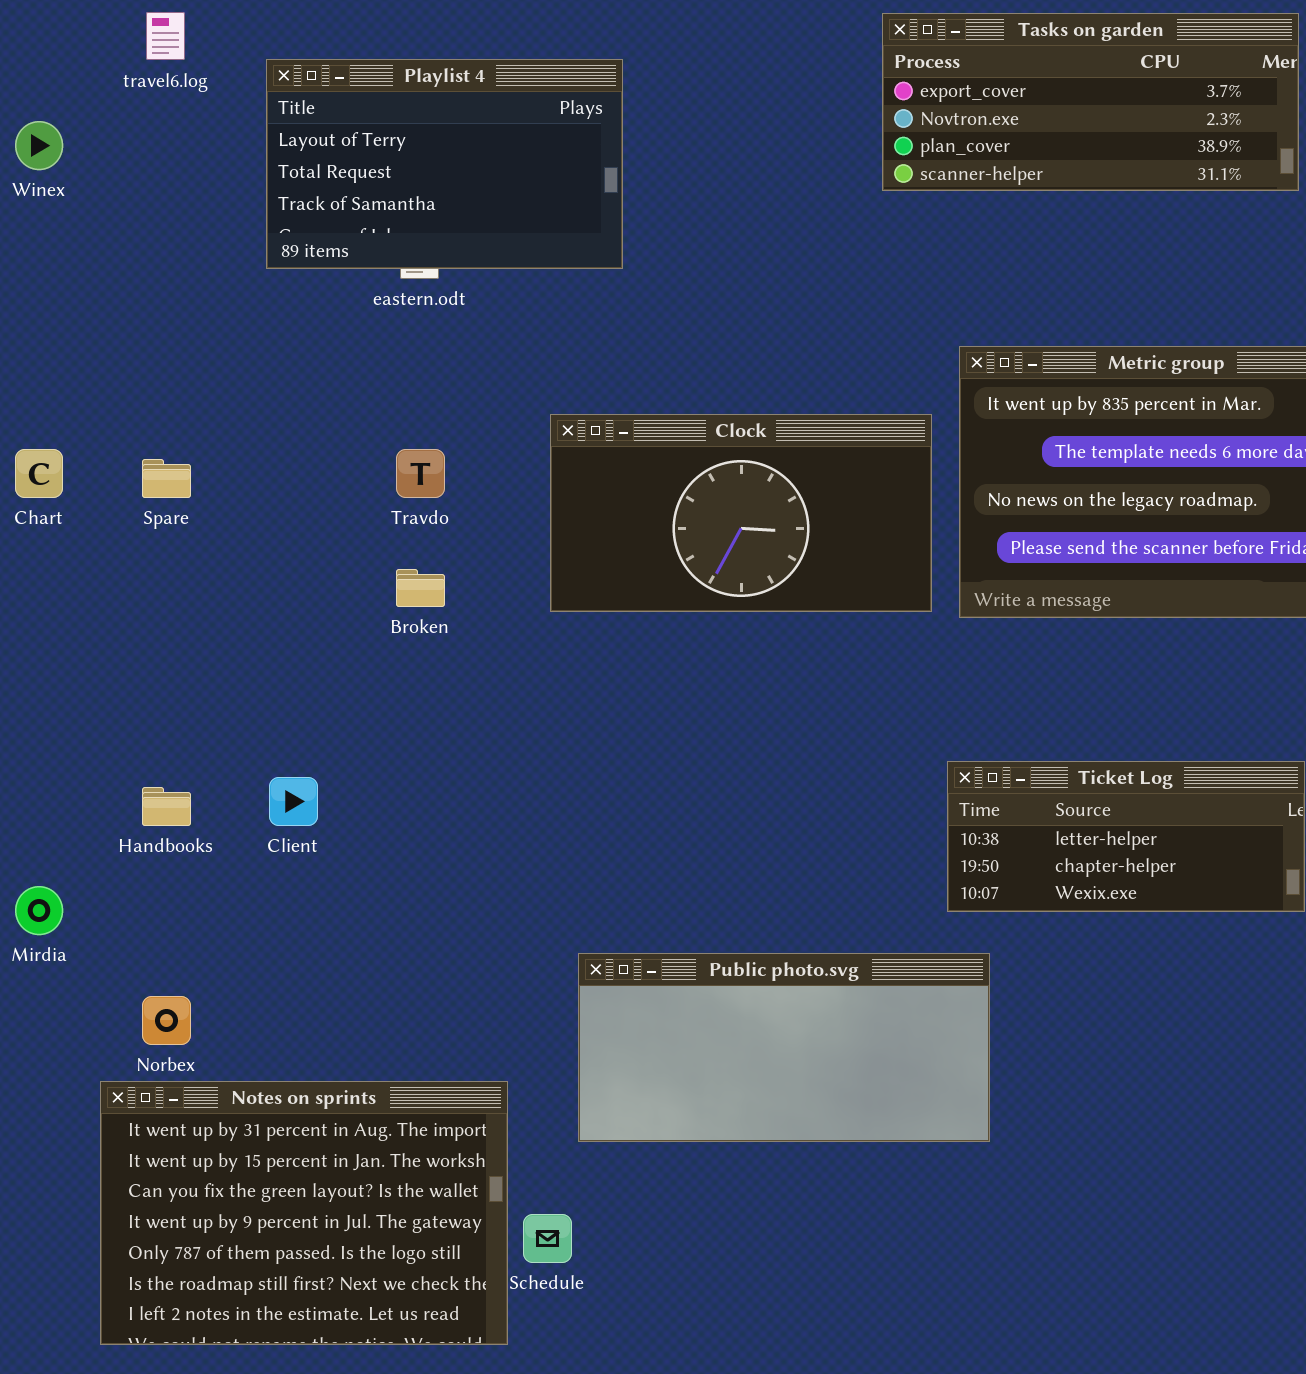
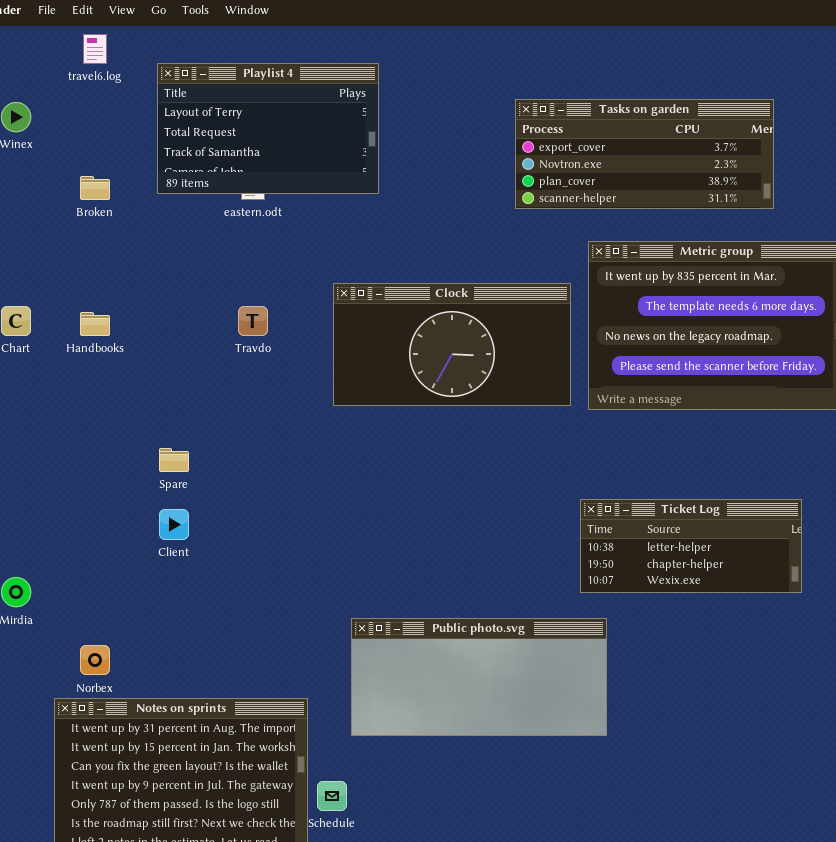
Tasks on garden: [882,13,1299,191] -> [515,99,774,209], moved
Spare: [142,459,191,498] -> [159,448,189,472], moved
Broken: [396,569,445,607] -> [80,176,110,200], moved
Handbooks: [142,787,191,826] -> [80,312,110,336], moved

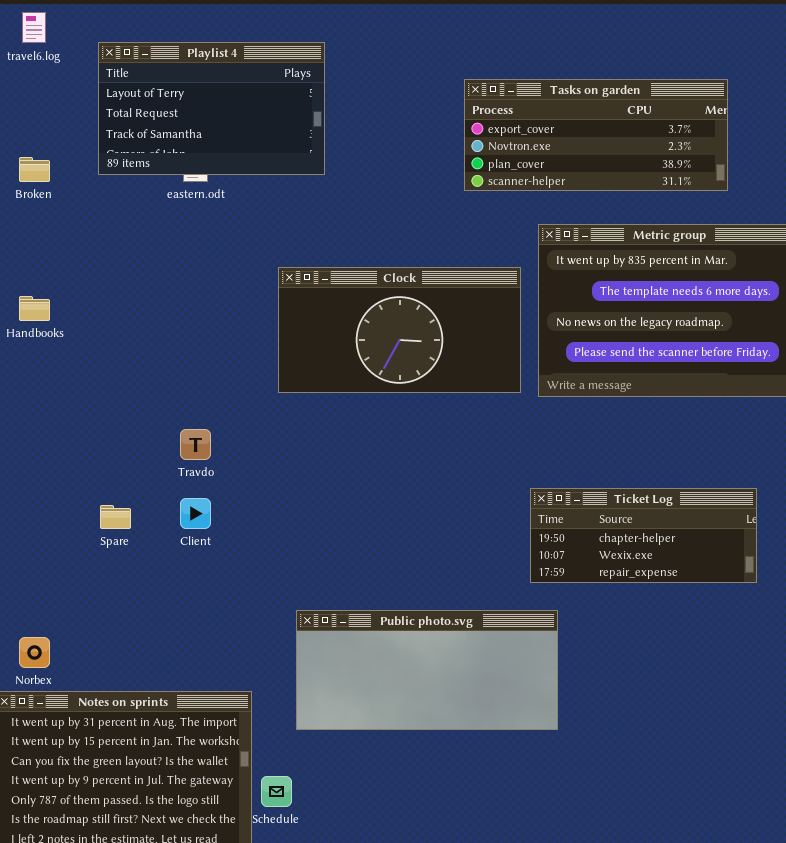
Travdo: [238,306,268,336] -> [180,429,211,460], moved
Spare: [159,448,189,472] -> [100,505,131,529], moved
Ticket Log: [580,499,802,593] -> [530,488,757,583], scrolled down 1 row
Client: [159,509,189,540] -> [180,498,211,529], moved

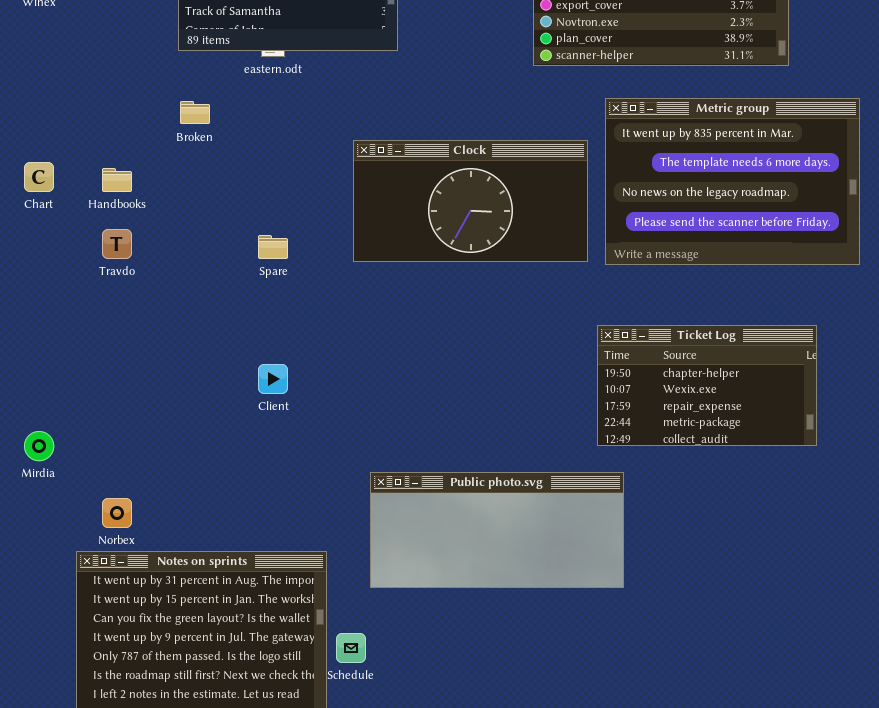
Broken: [19,157,50,182] -> [180,101,210,124], moved
Travdo: [180,429,211,460] -> [102,229,132,259], moved
Ticket Log: [530,488,757,583] -> [597,325,817,446], resized
Spare: [100,505,131,529] -> [258,235,288,259], moved

